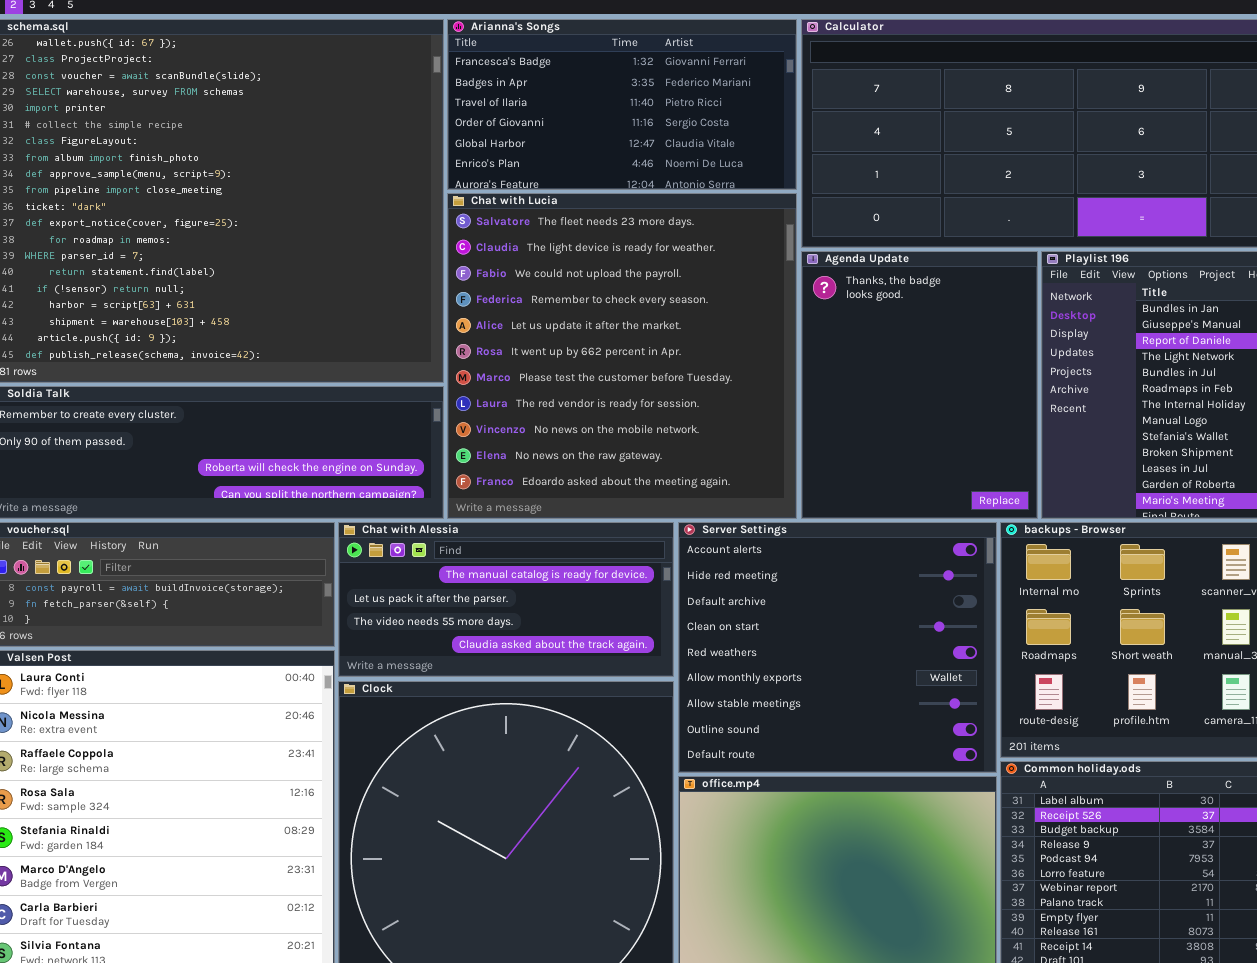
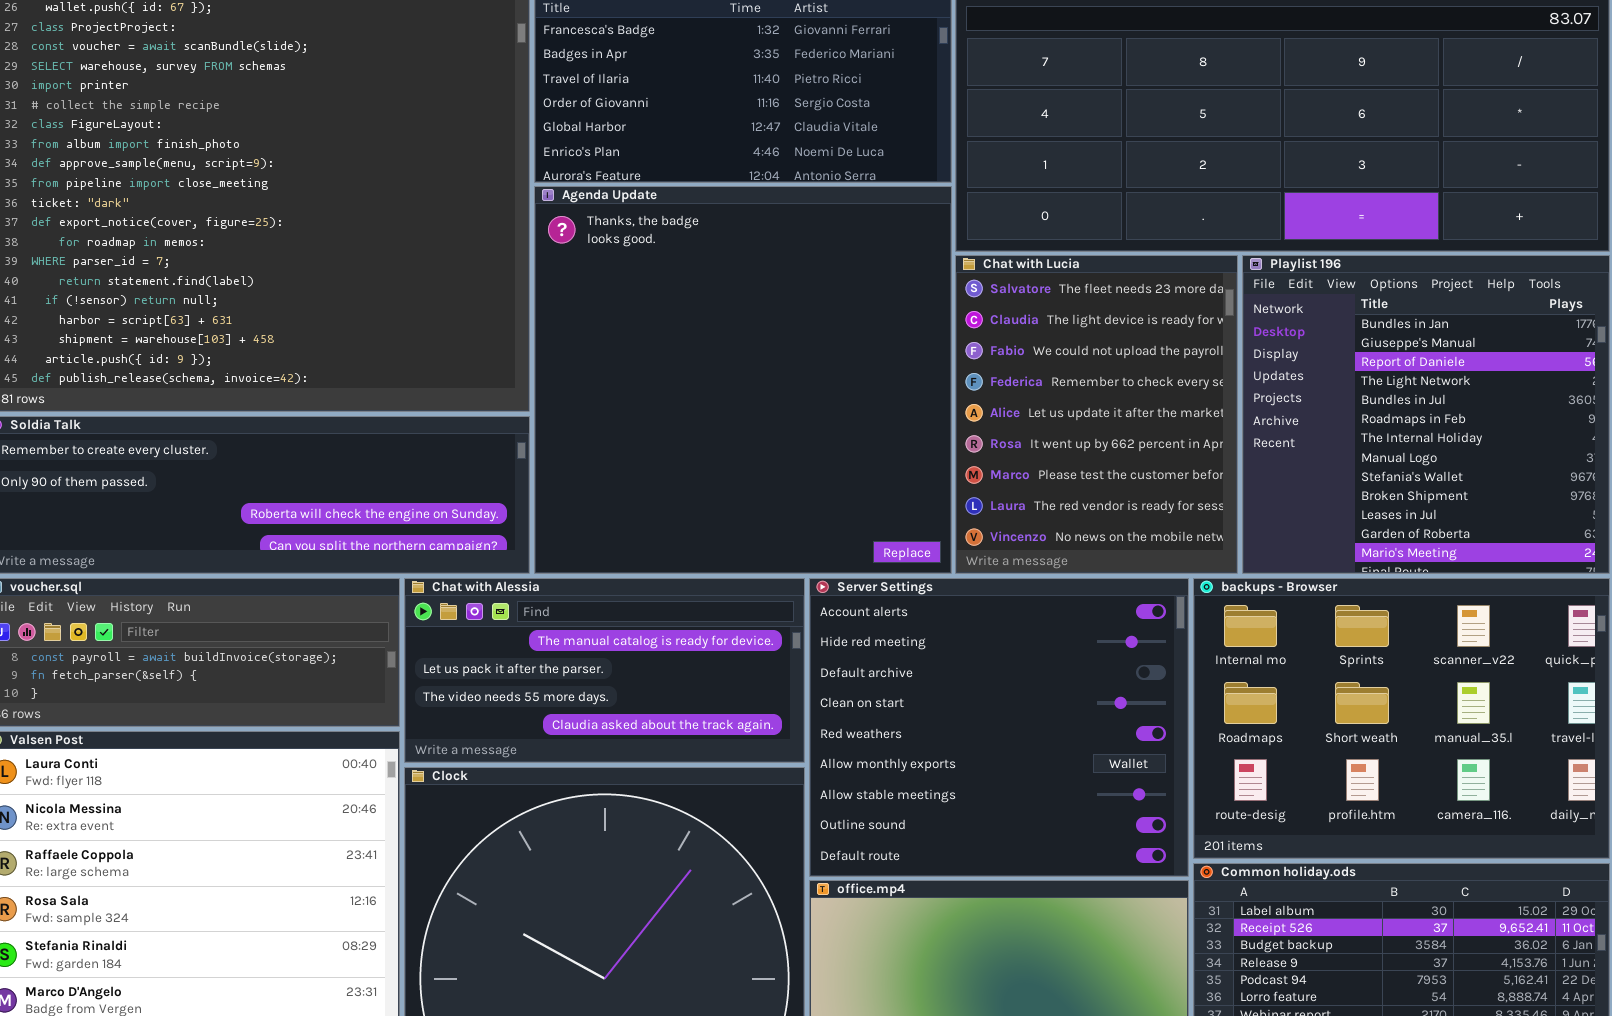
Chat with Lucia: [447,193,797,519] -> [955,255,1238,574], moved, resized
Agenda Update: [801,251,1038,519] -> [534,186,952,574], moved, resized

